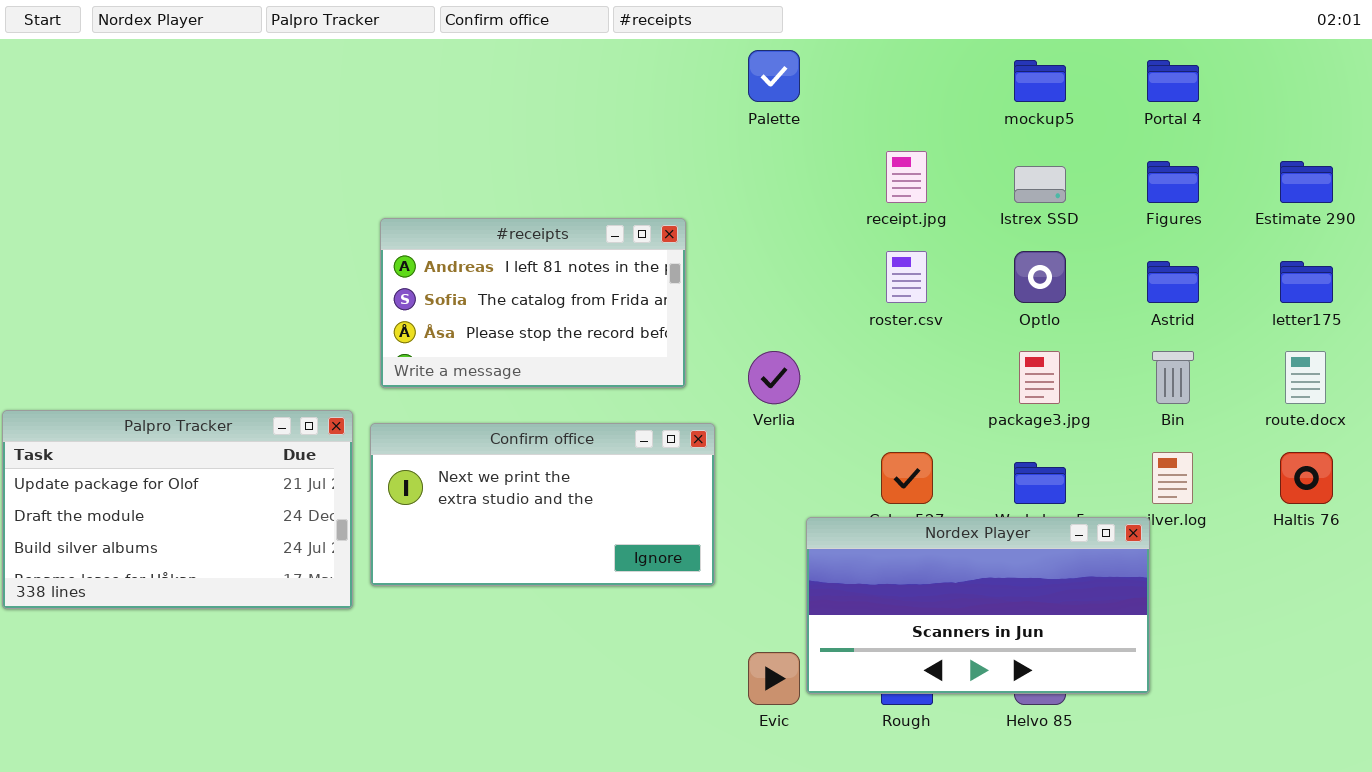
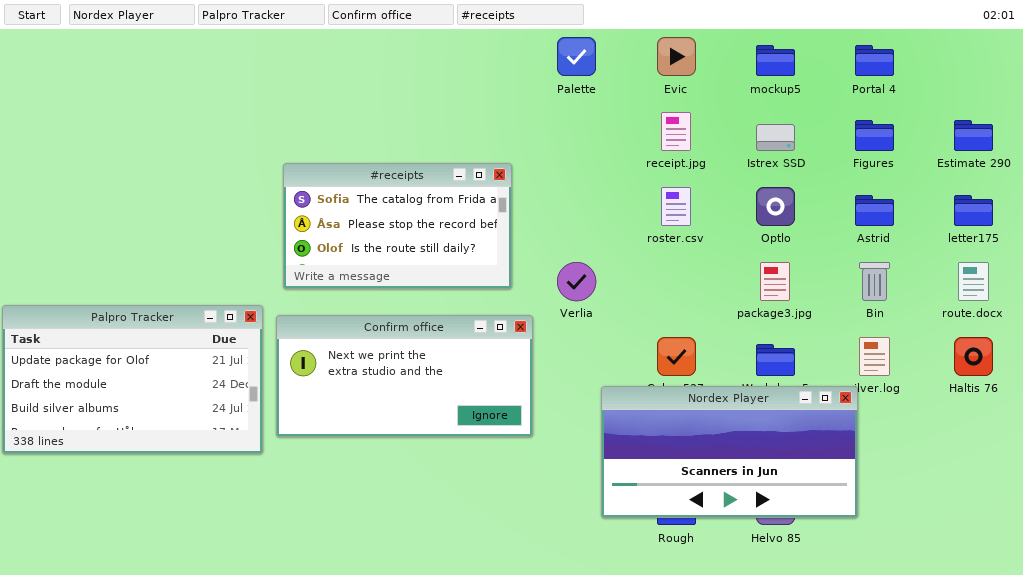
#receipts: [380,218,686,388] -> [283,163,512,289], scrolled down 1 row
Evic: [748,652,800,705] -> [657,37,696,76], moved

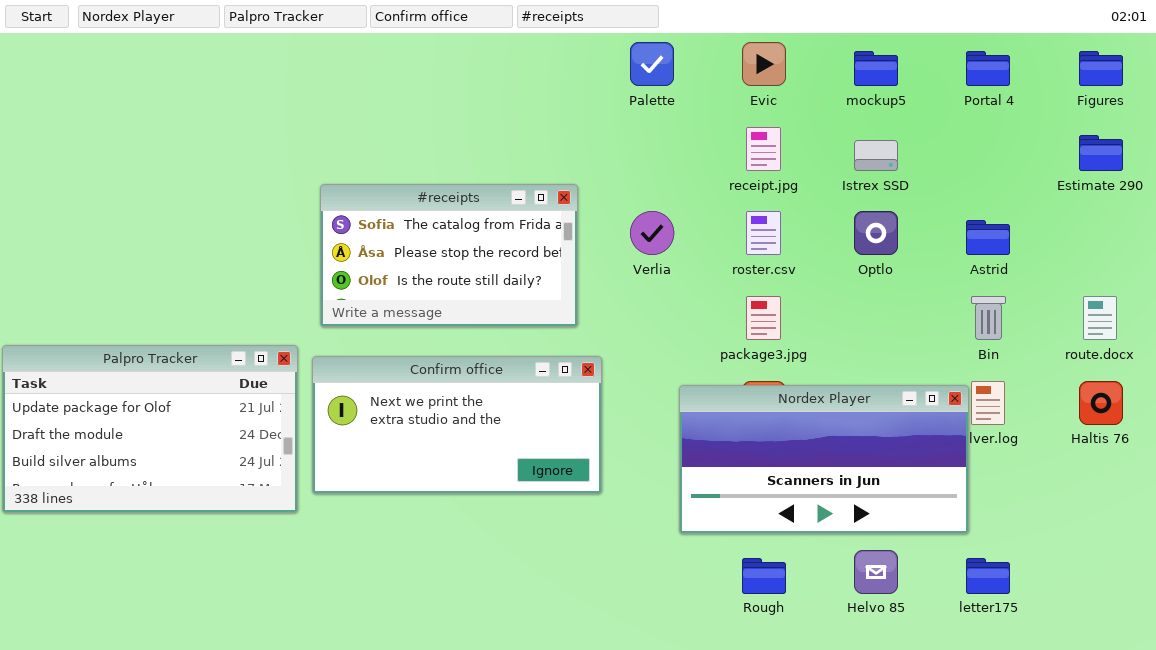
Figures: [855,120,894,151] -> [1079,51,1123,86], moved
letter175: [954,195,993,226] -> [966,558,1010,594], moved
Verlia: [557,262,596,301] -> [630,211,674,255], moved
package3.jpg: [760,262,790,301] -> [746,296,781,340], moved
Nordex Player: [601,386,858,518] -> [679,385,969,534], moved

